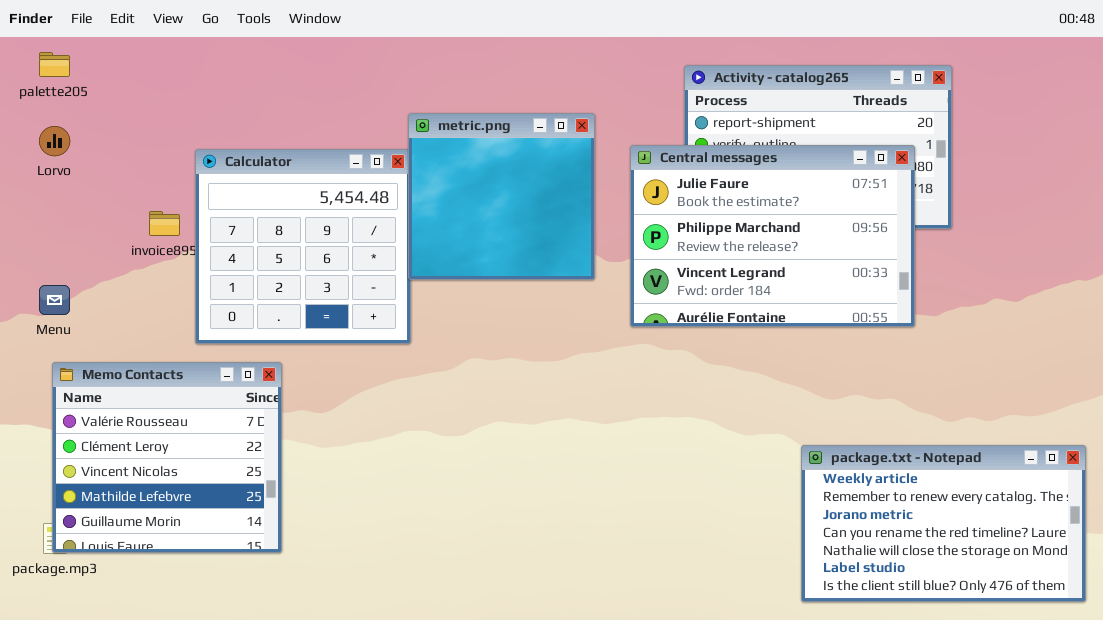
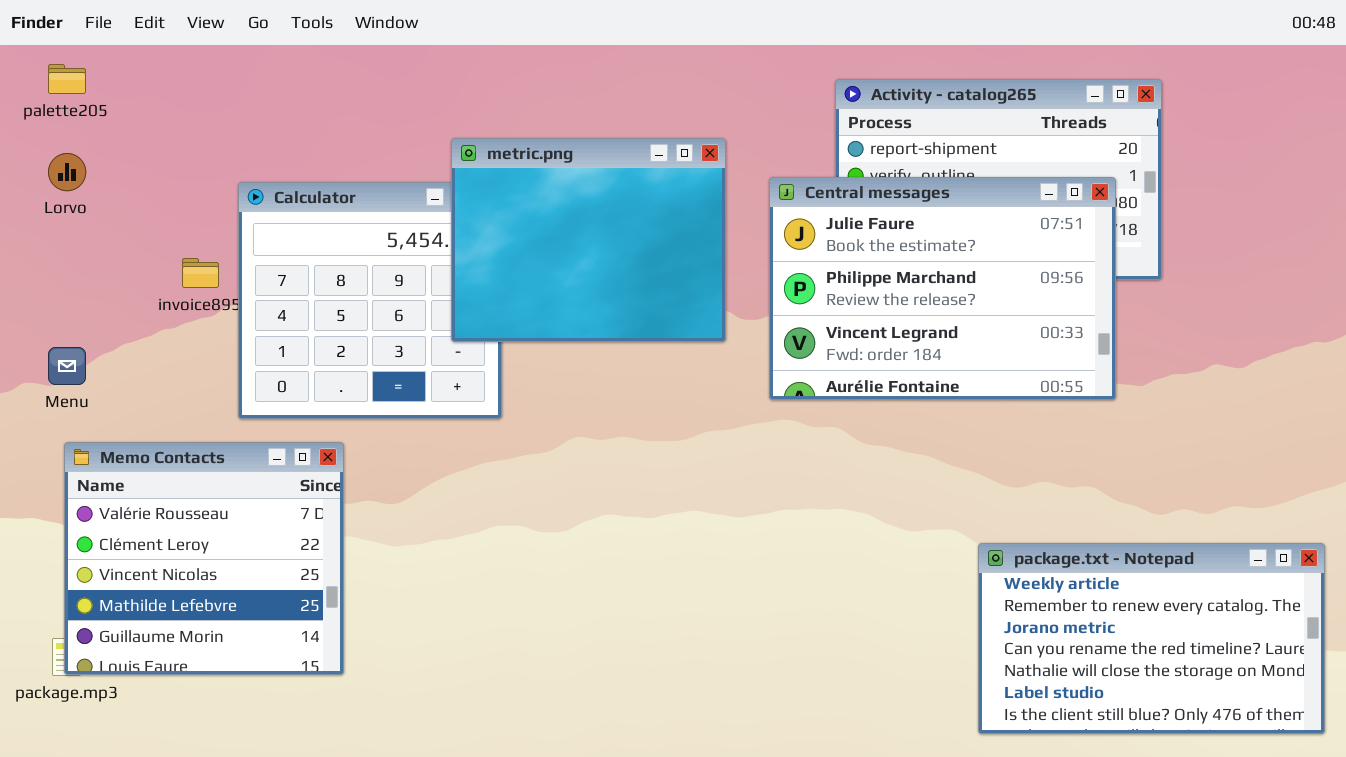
metric.png: [408,113,595,280] -> [451,138,726,342], resized

